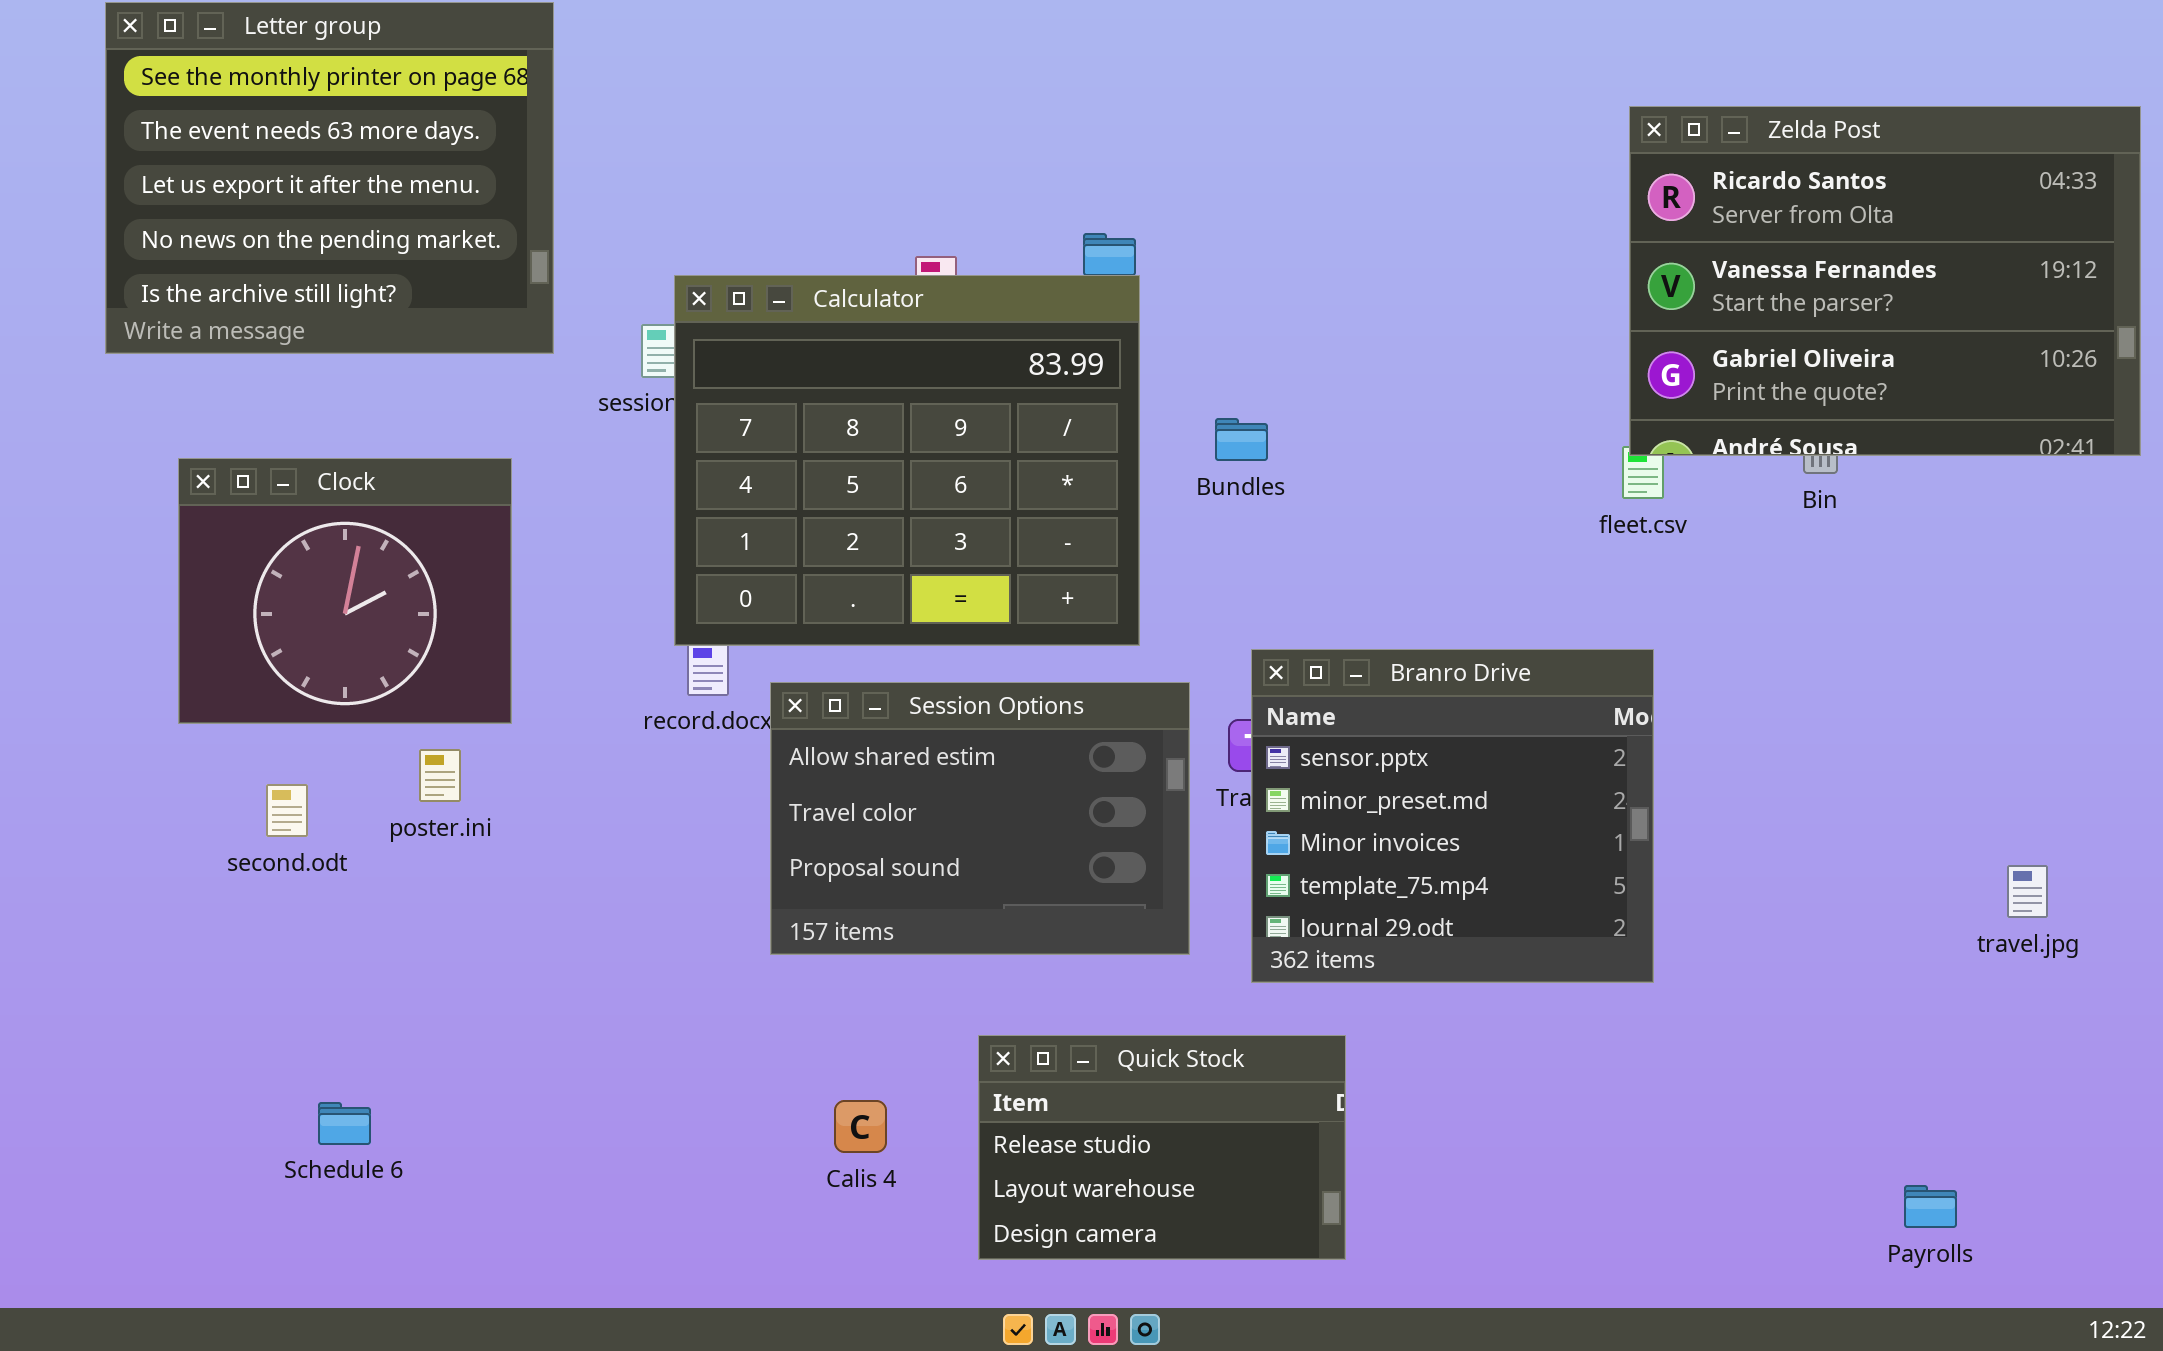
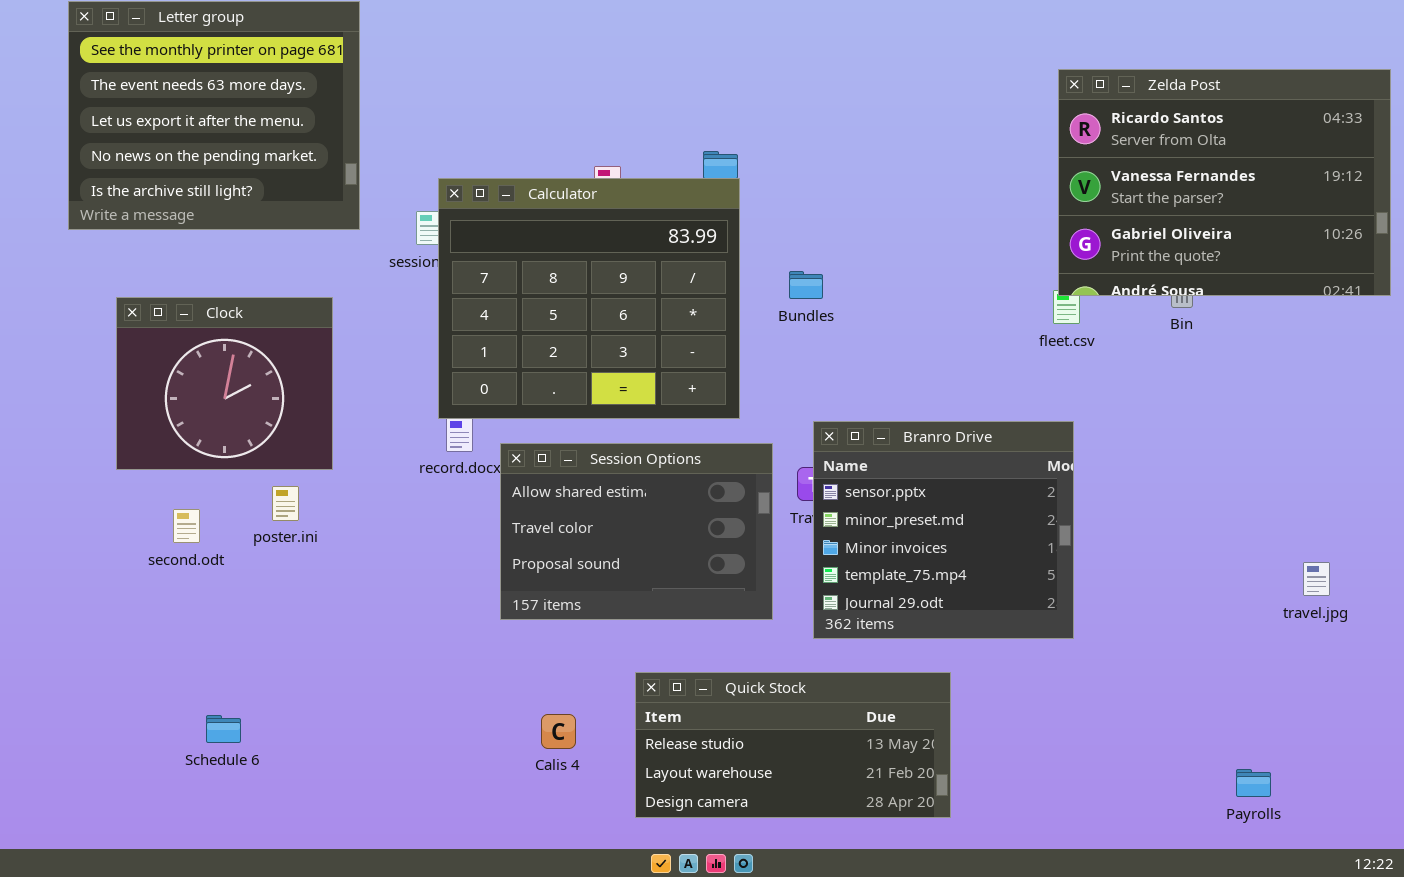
Quick Stock: [978,1035,1346,1260] -> [635,672,951,818], resized

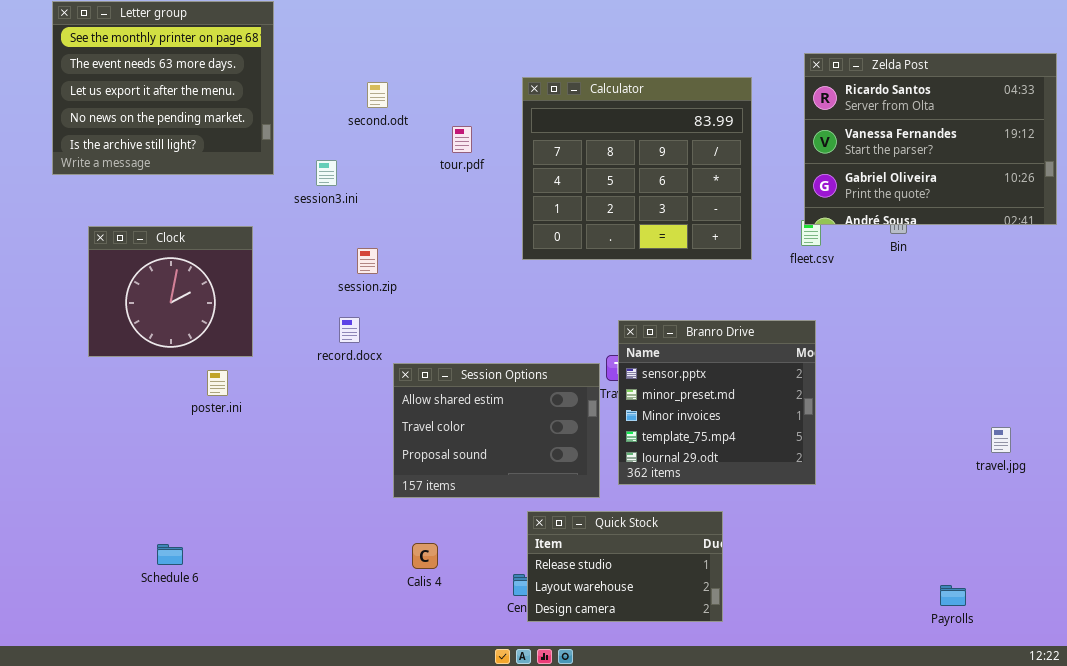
Calculator: [438,178,740,419] -> [522,77,752,260], moved
Session Options: [500,443,773,620] -> [393,363,600,498], moved
second.odt: [173,509,200,543] -> [367,82,388,108], moved
Quick Stock: [635,672,951,818] -> [527,511,723,622], resized

